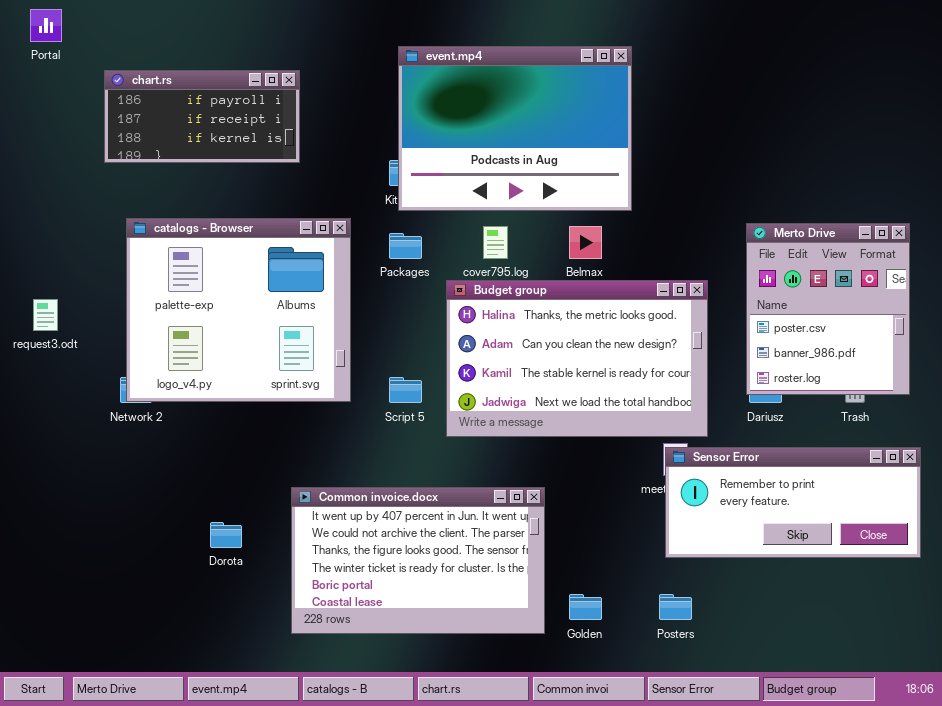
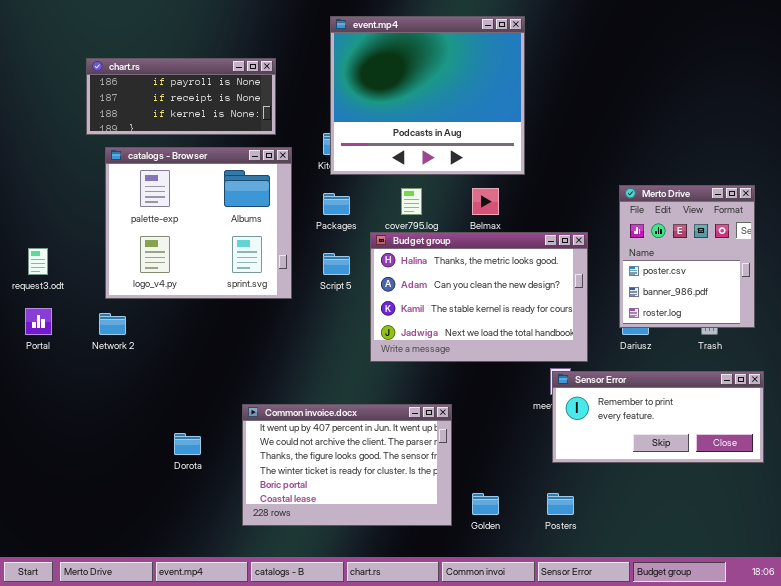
Portal: [30,9,62,42] -> [25,308,52,335], moved
event.mp4: [398,46,632,211] -> [330,16,525,175], resized
chart.rs: [104,70,300,163] -> [86,58,276,135], resized
catalogs - Browser: [126,218,351,402] -> [105,147,292,299], moved
Script 5: [389,377,422,403] -> [323,253,350,275], moved

